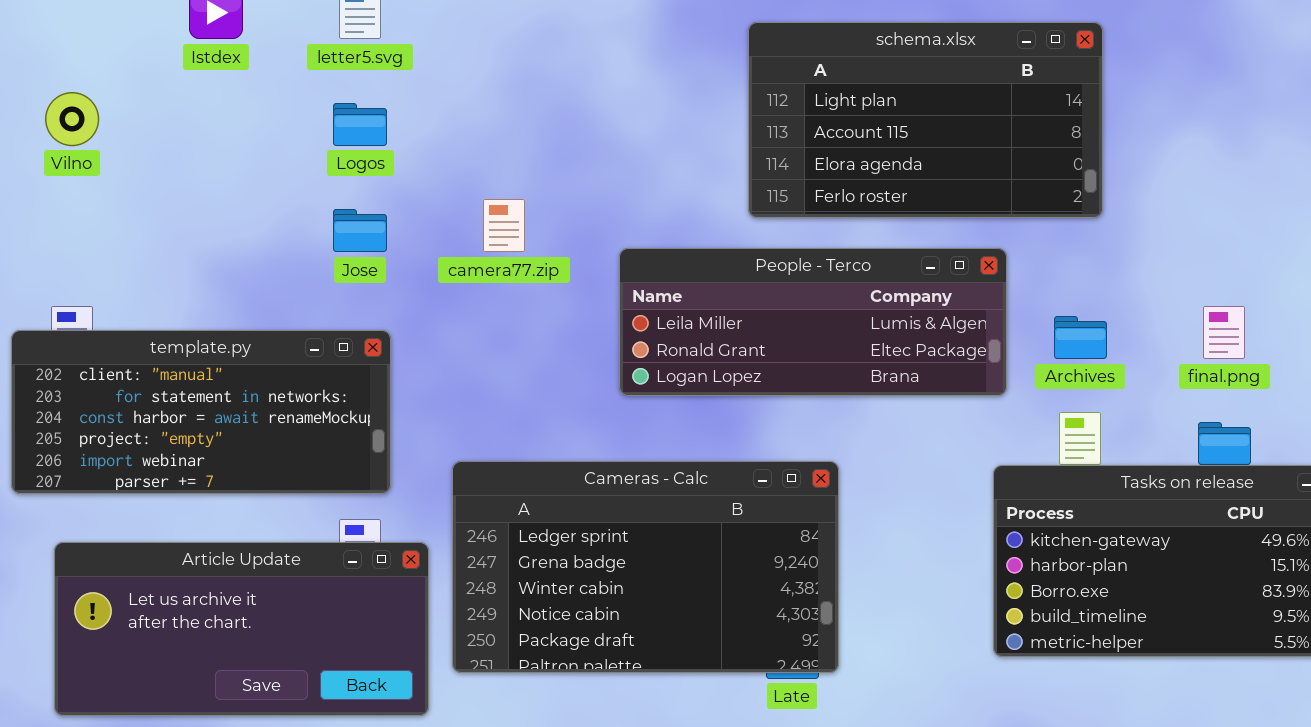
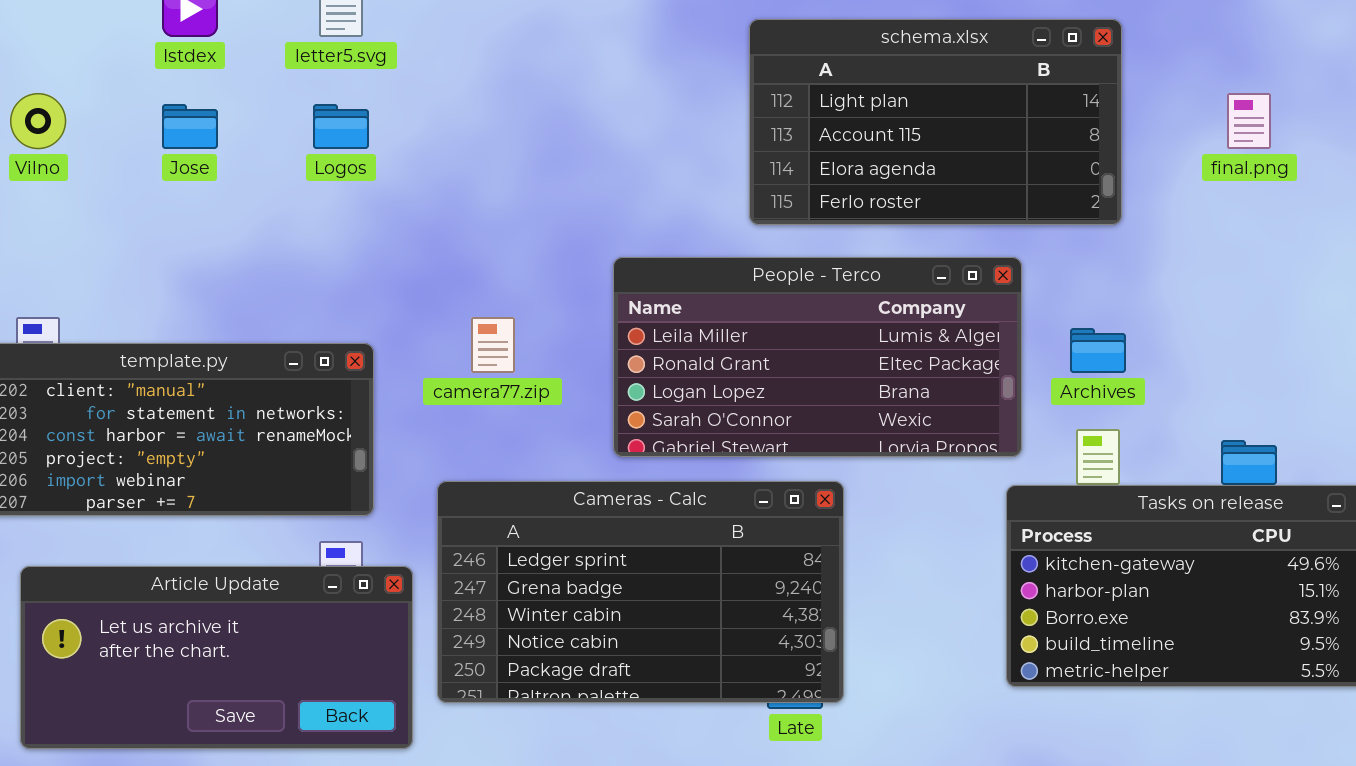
camera77.zip: [483,199,525,252] -> [471,317,515,373], moved
Jose: [333,209,387,252] -> [162,104,218,149], moved
People - Terco: [619,248,1007,396] -> [613,257,1022,457], resized
final.png: [1203,306,1245,359] -> [1227,93,1271,149], moved

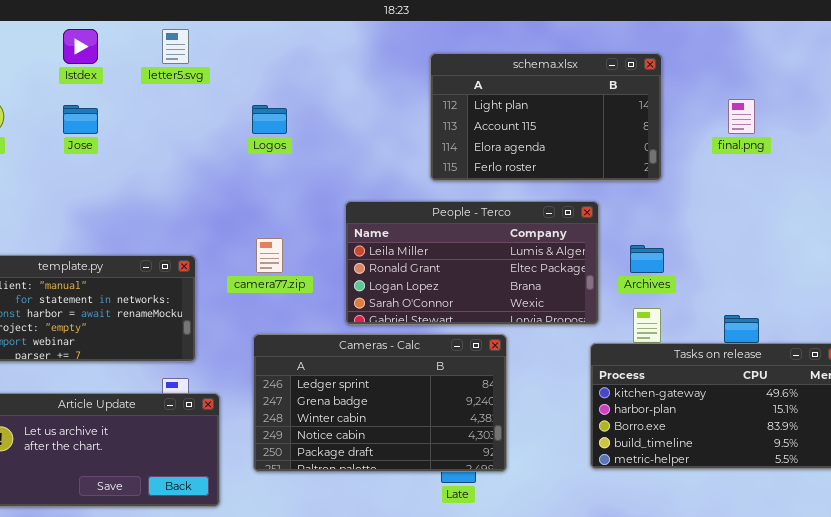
Logos: [313,104,369,149] -> [252,105,287,134], moved
Cameras - Calc: [437,481,844,703] -> [253,334,507,472], moved

